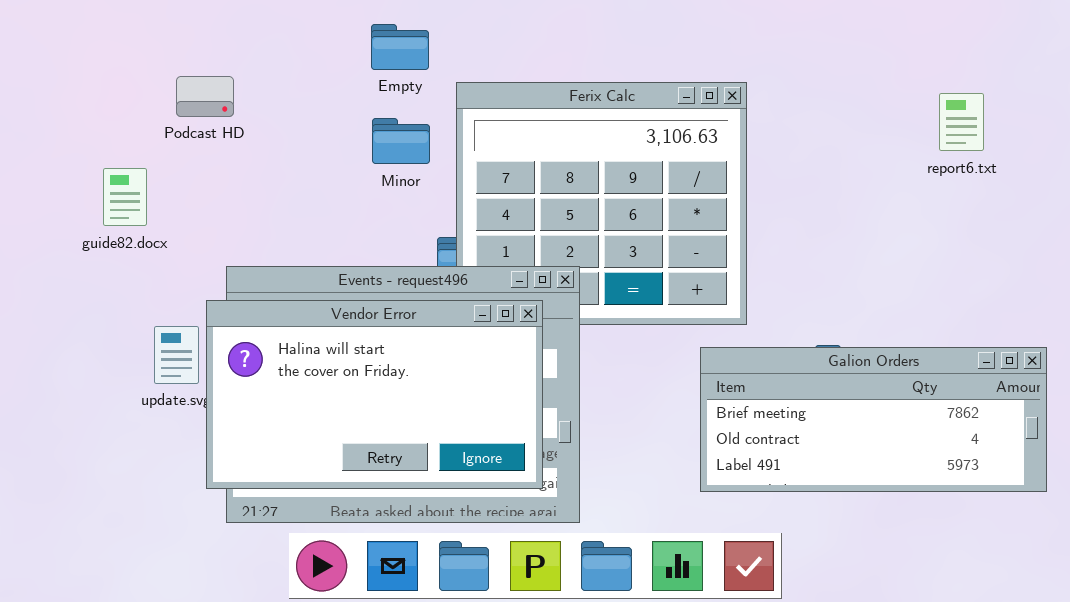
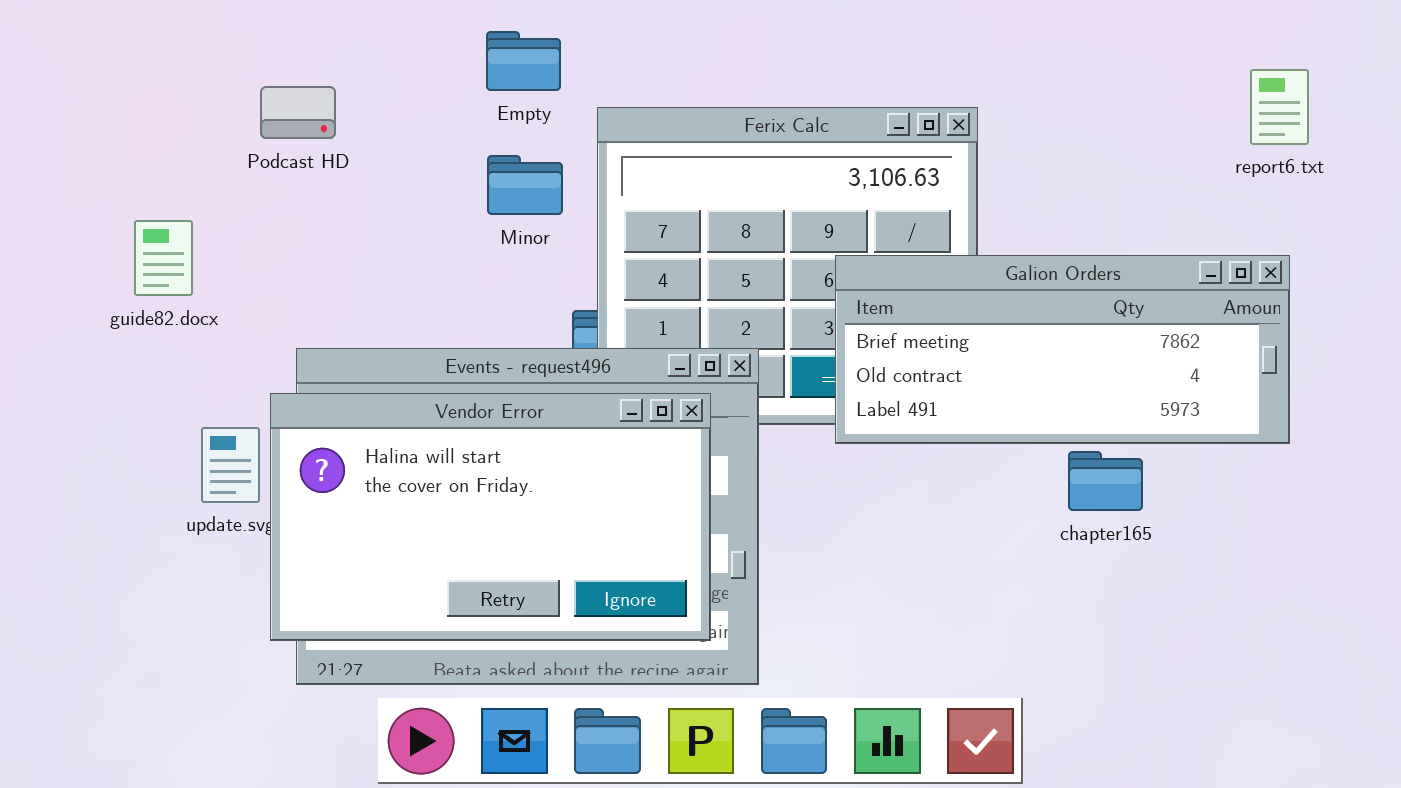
Podcast HD: [176,76,234,117] -> [260,86,336,139], moved
report6.txt: [939,93,984,151] -> [1250,69,1309,145], moved
Galion Orders: [700,347,1047,492] -> [835,255,1290,444], moved

